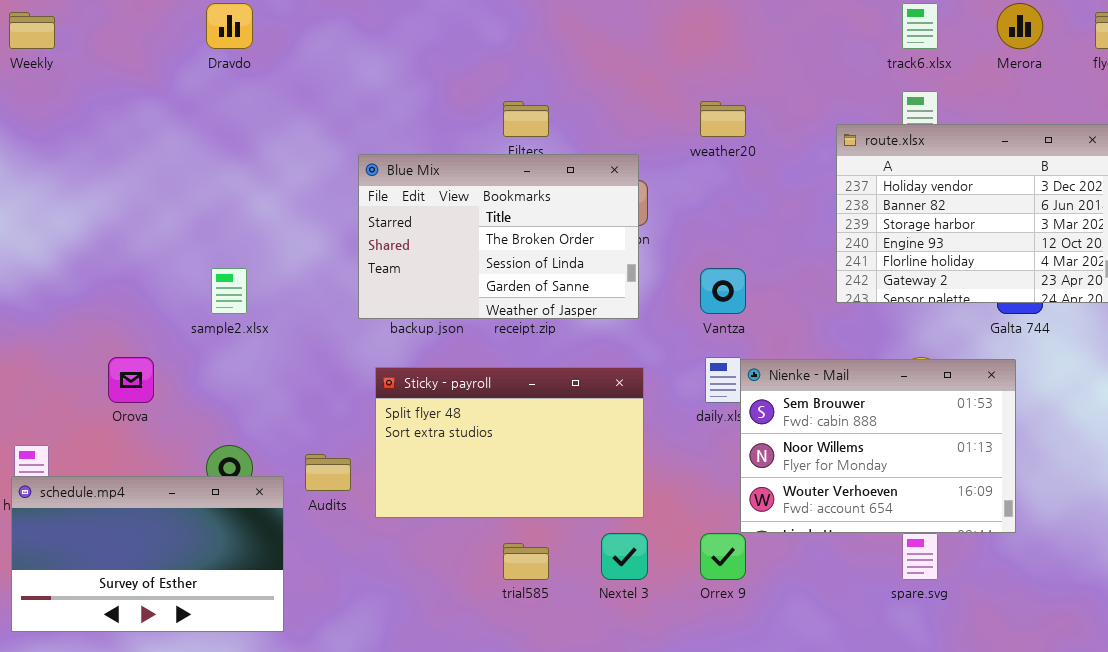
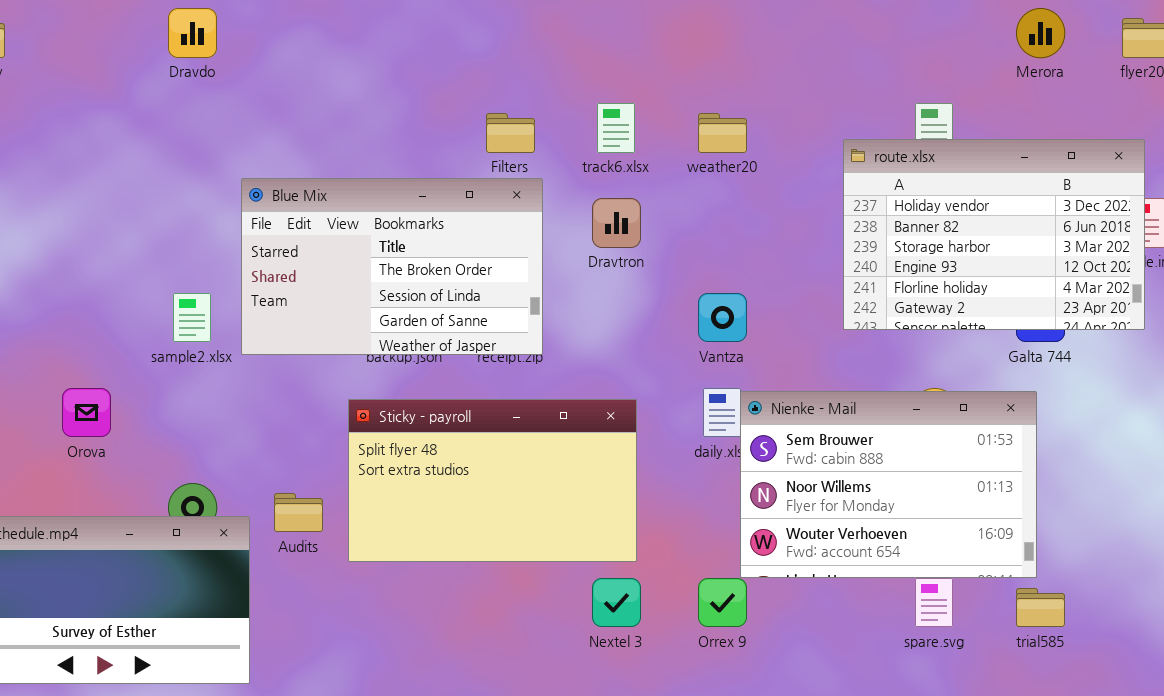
track6.xlsx: [902,3,938,49] -> [597,103,635,153], moved
Blue Mix: [358,154,639,319] -> [241,178,543,355], moved
trial585: [503,543,549,580] -> [1016,588,1065,627], moved

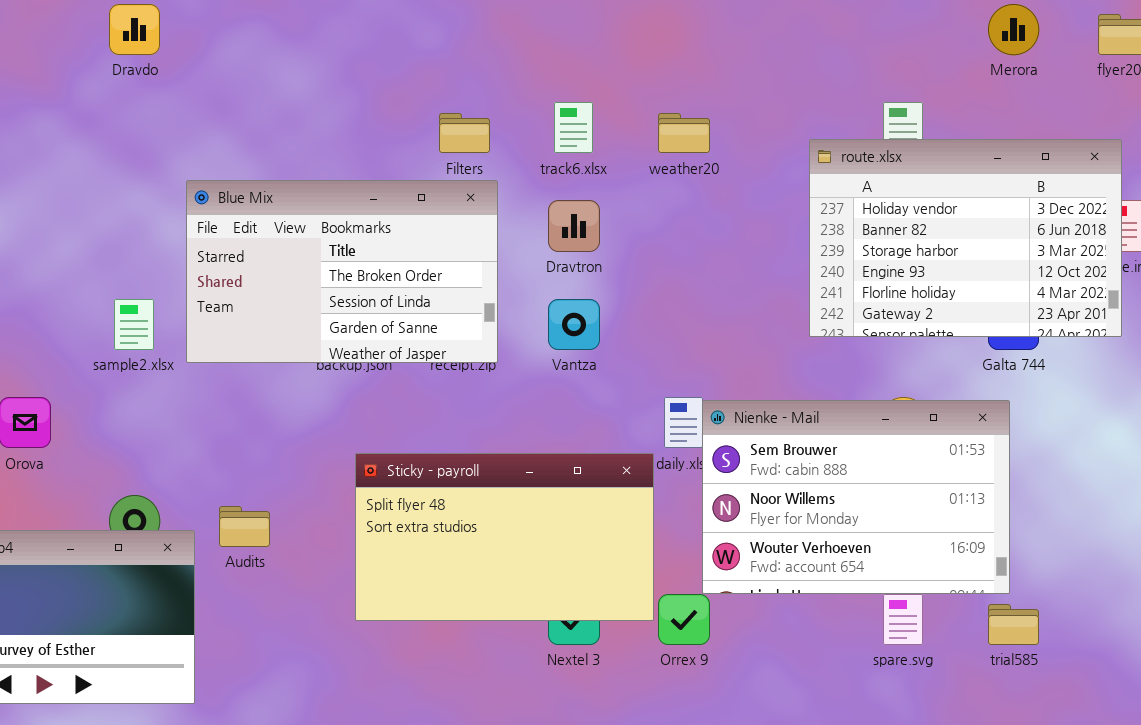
Vantza: [698,293,747,342] -> [548,299,600,350], moved
Sticky - payroll: [348,399,637,562] -> [355,453,654,621], moved

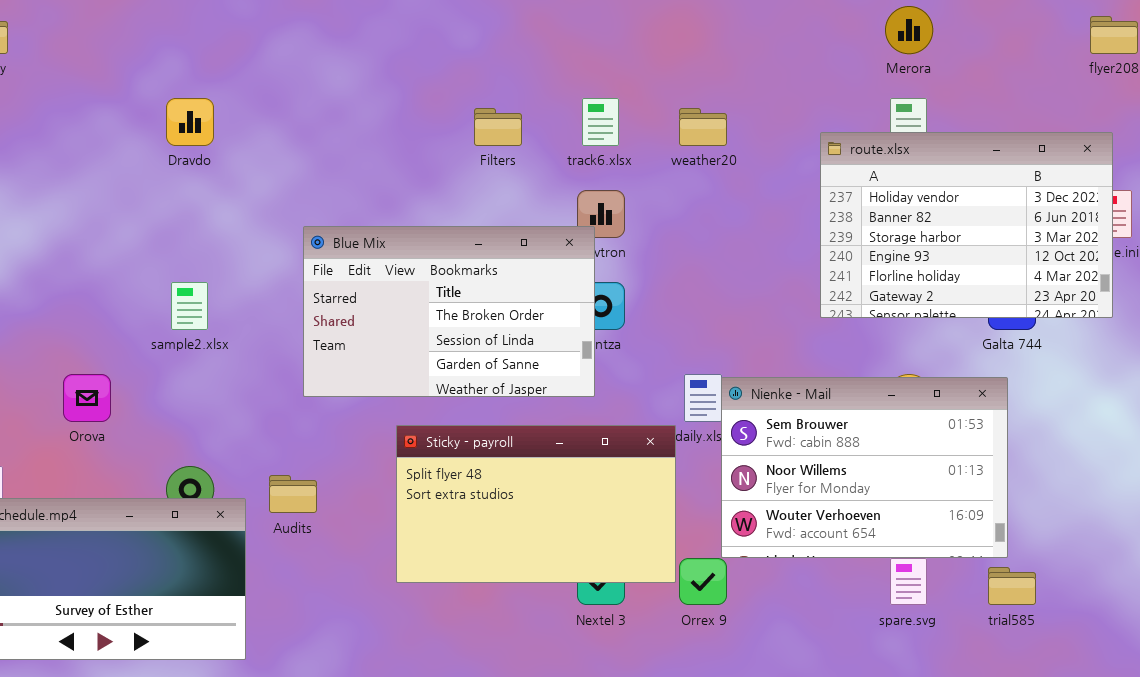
Dravdo: [109,4,160,55] -> [166,98,214,146], moved
Merora: [988,4,1039,55] -> [885,6,933,54], moved
Blue Mix: [186,180,498,363] -> [303,226,595,397], moved

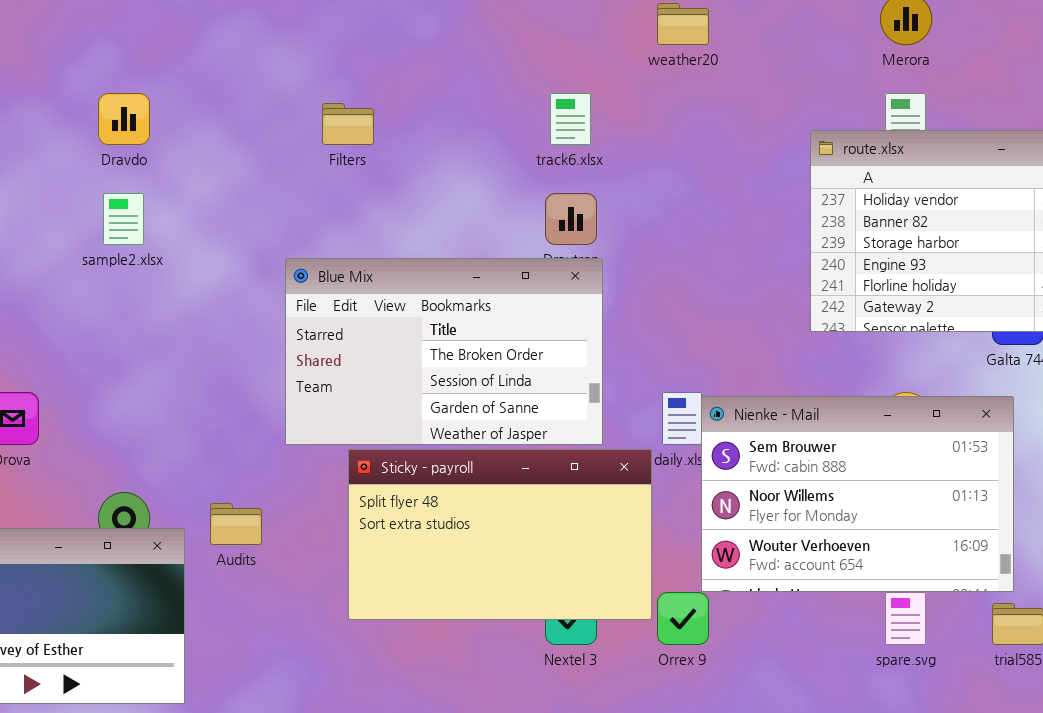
Filters: [474,108,522,146] -> [322,103,374,145], moved
weather20: [679,108,727,146] -> [657,3,709,45], moved
Blue Mix: [303,226,595,397] -> [285,258,603,445], moved
sample2.xlsx: [171,282,208,330] -> [103,193,144,245], moved

